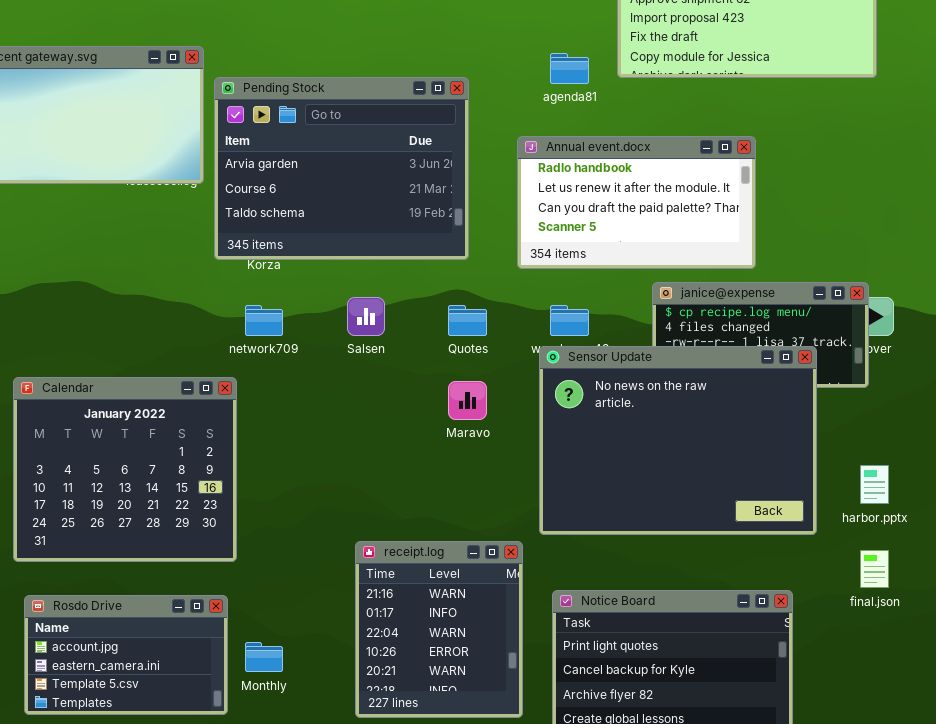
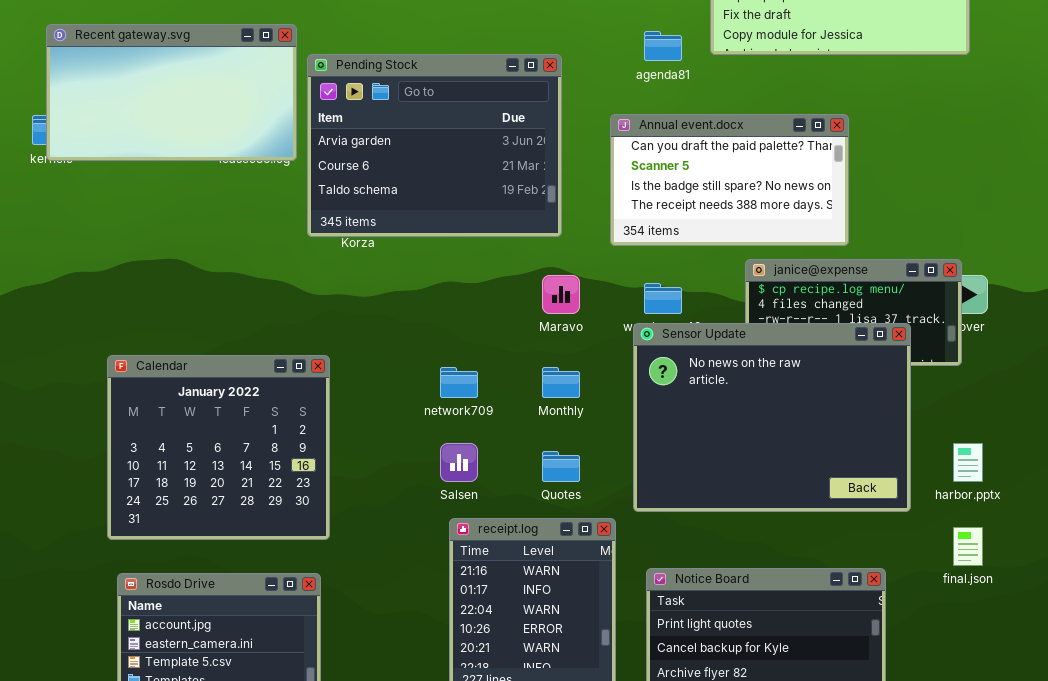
Annual event.docx: [517,136,756,269] -> [610,114,849,246], scrolled down 2 rows
Salsen: [347,297,385,336] -> [440,443,478,482], moved
network709: [245,305,283,336] -> [440,367,478,398], moved
Quotes: [448,305,487,336] -> [542,451,580,482], moved
Maravo: [448,381,487,420] -> [542,275,580,314], moved
Monthly: [245,642,283,672] -> [542,367,580,398], moved

